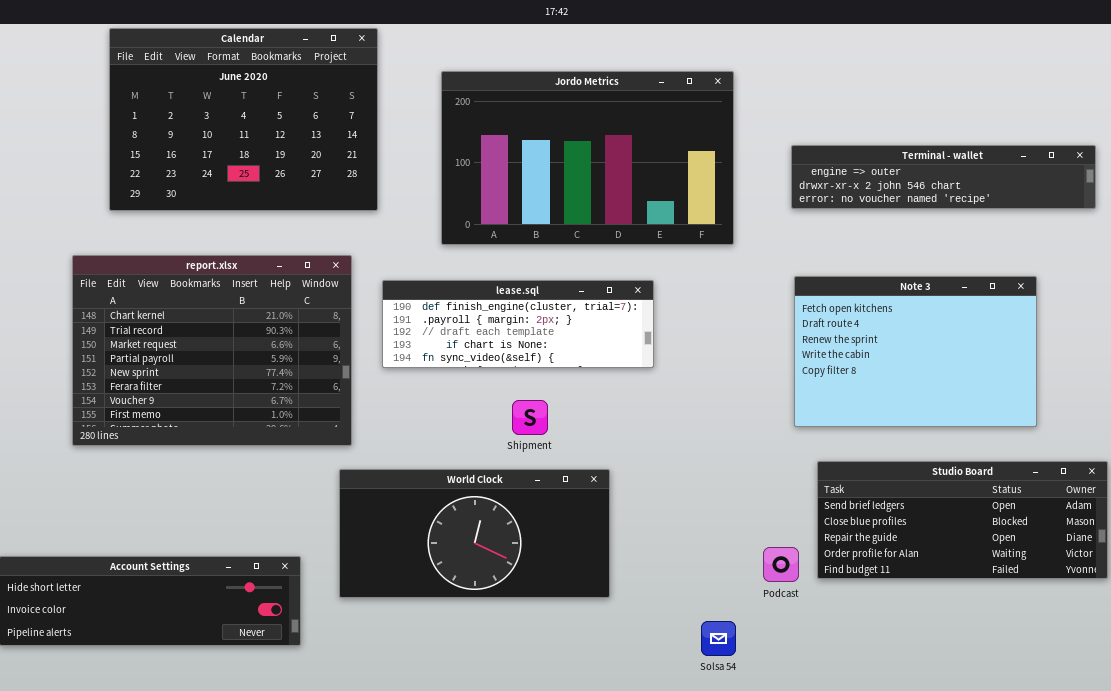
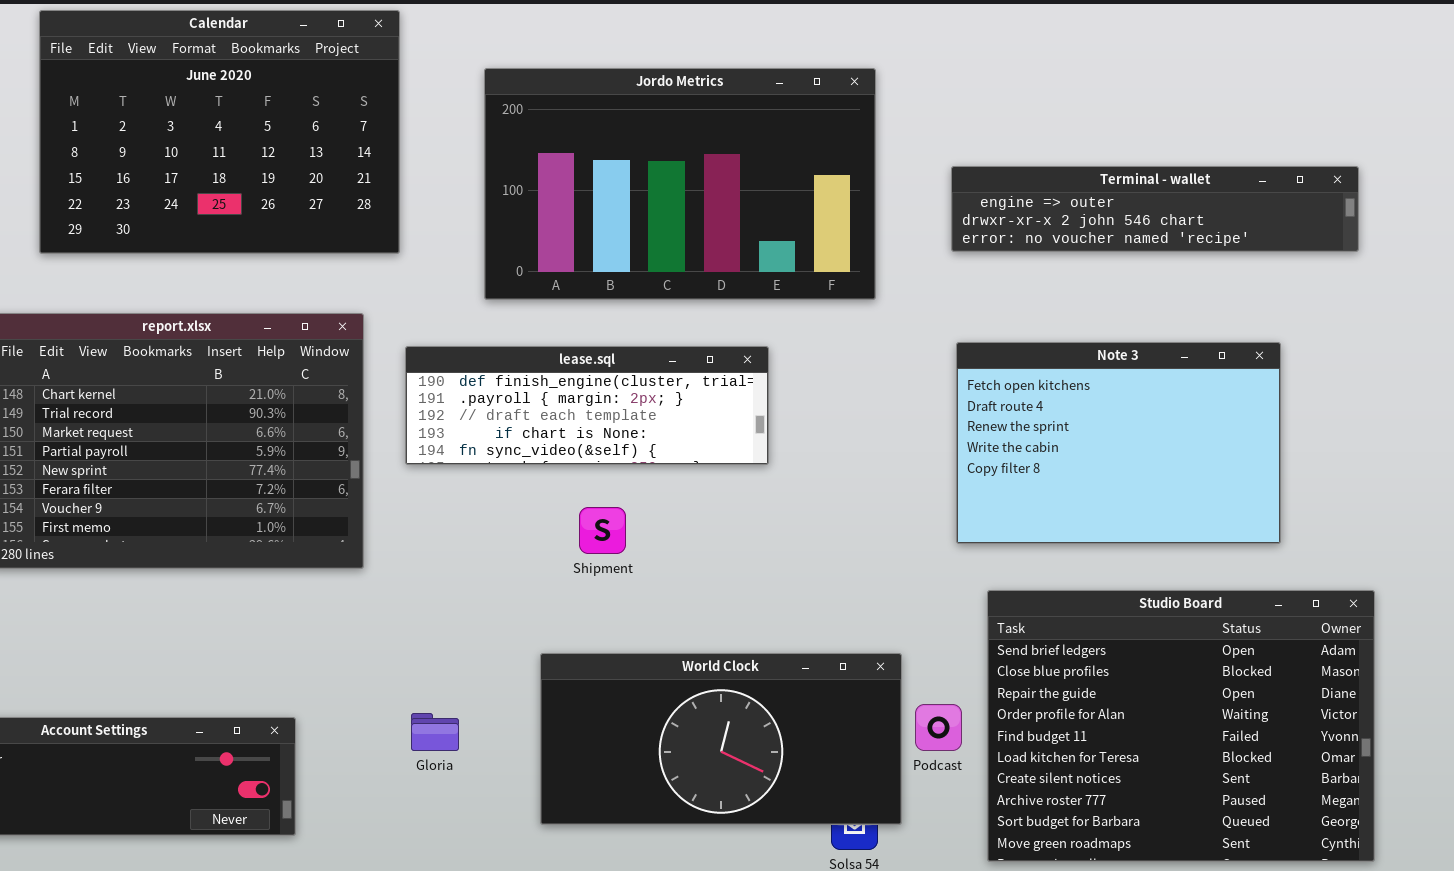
Studio Board: [817,461,1108,579] -> [987,590,1375,862], resized
World Clock: [339,469,610,598] -> [540,653,902,825], moved

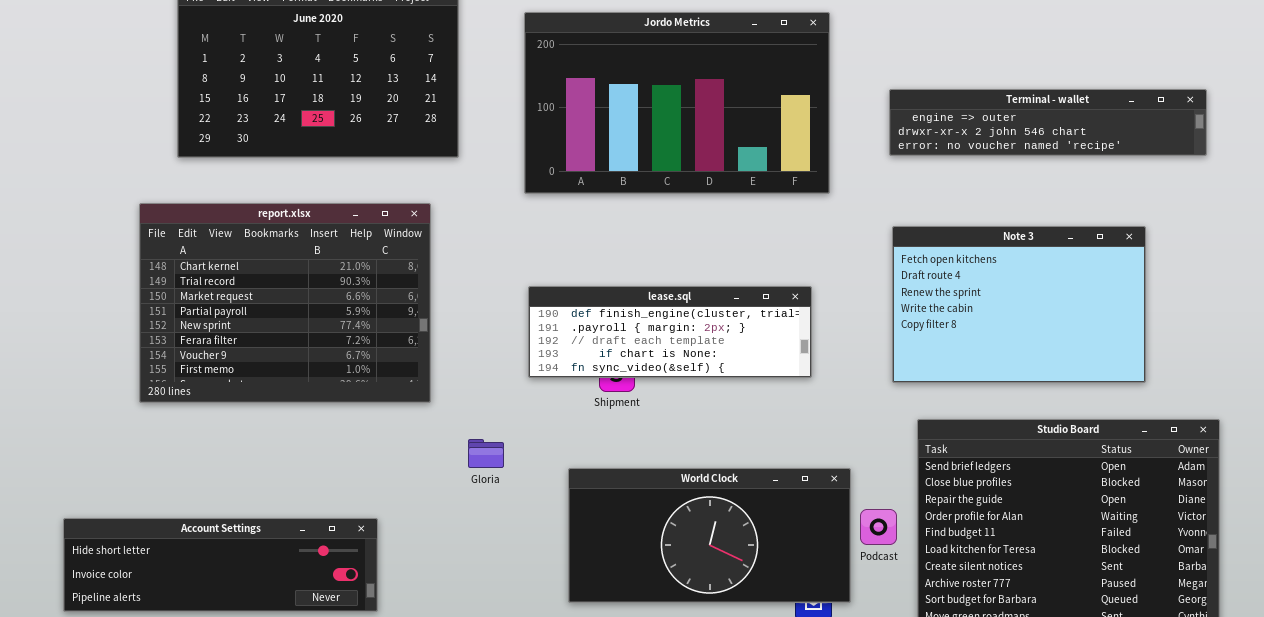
lease.sql: [405,346,769,465] -> [528,286,812,378], moved
Gloria: [411,713,459,751] -> [468,439,504,468], moved

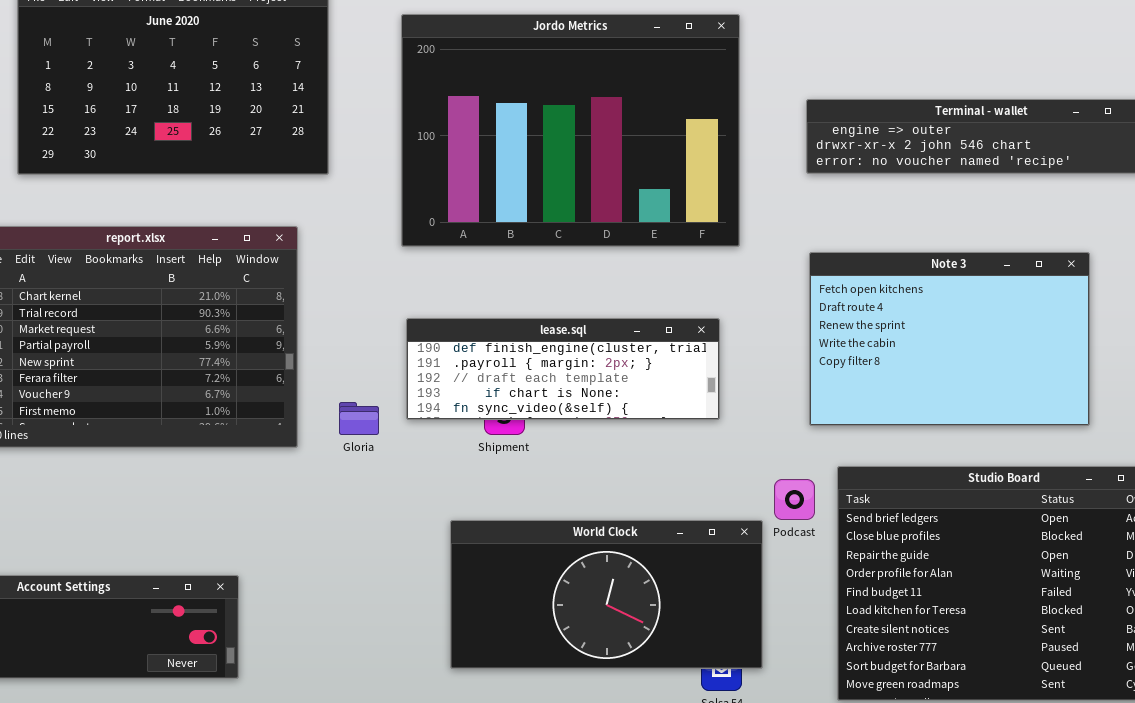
Jordo Metrics: [524,12,830,194] -> [401,14,740,247], resized
Gloria: [468,439,504,468] -> [339,402,379,435], moved
Podcast: [860,509,897,545] -> [774,479,815,520], moved

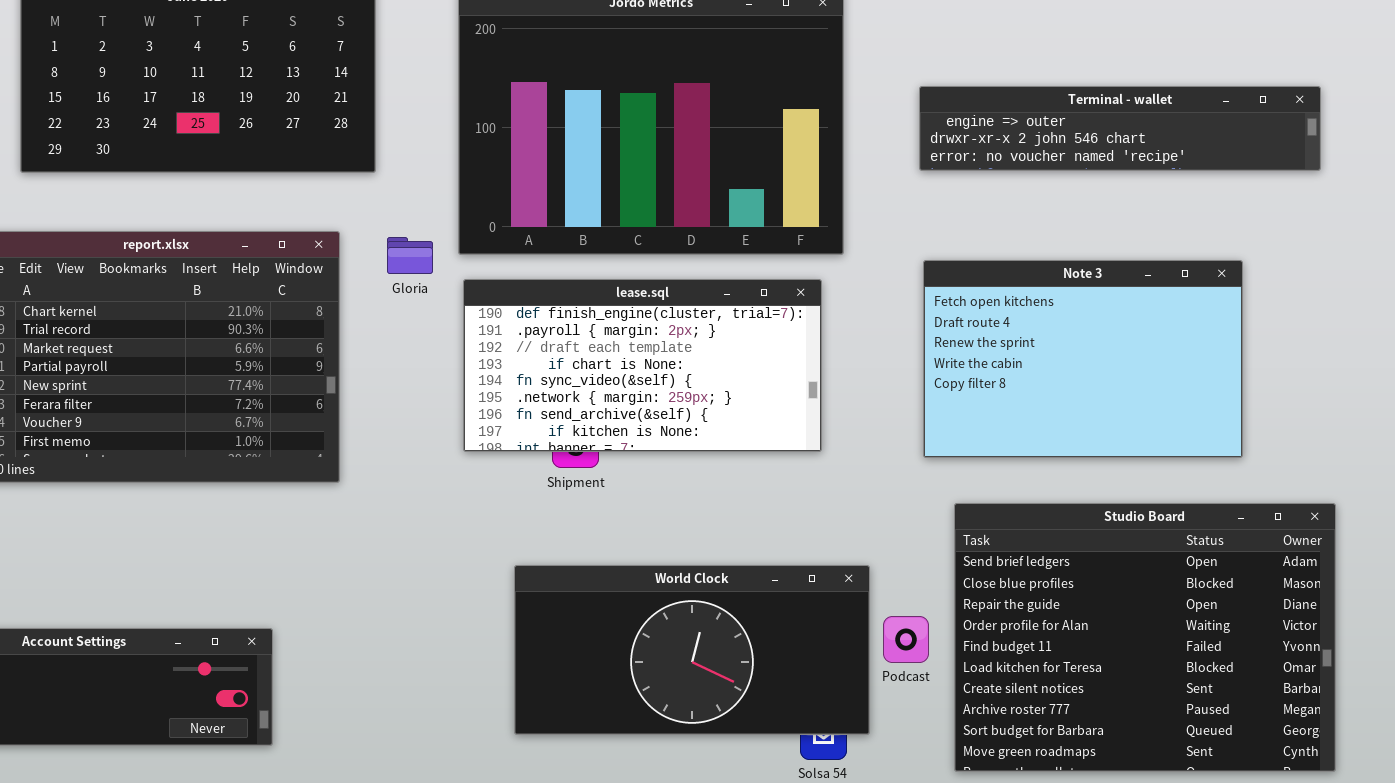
lease.sql: [406,318,720,420] -> [463,279,822,452], resized
Gloria: [339,402,379,435] -> [387,237,433,274], moved
Podcast: [774,479,815,520] -> [883,616,929,663], moved

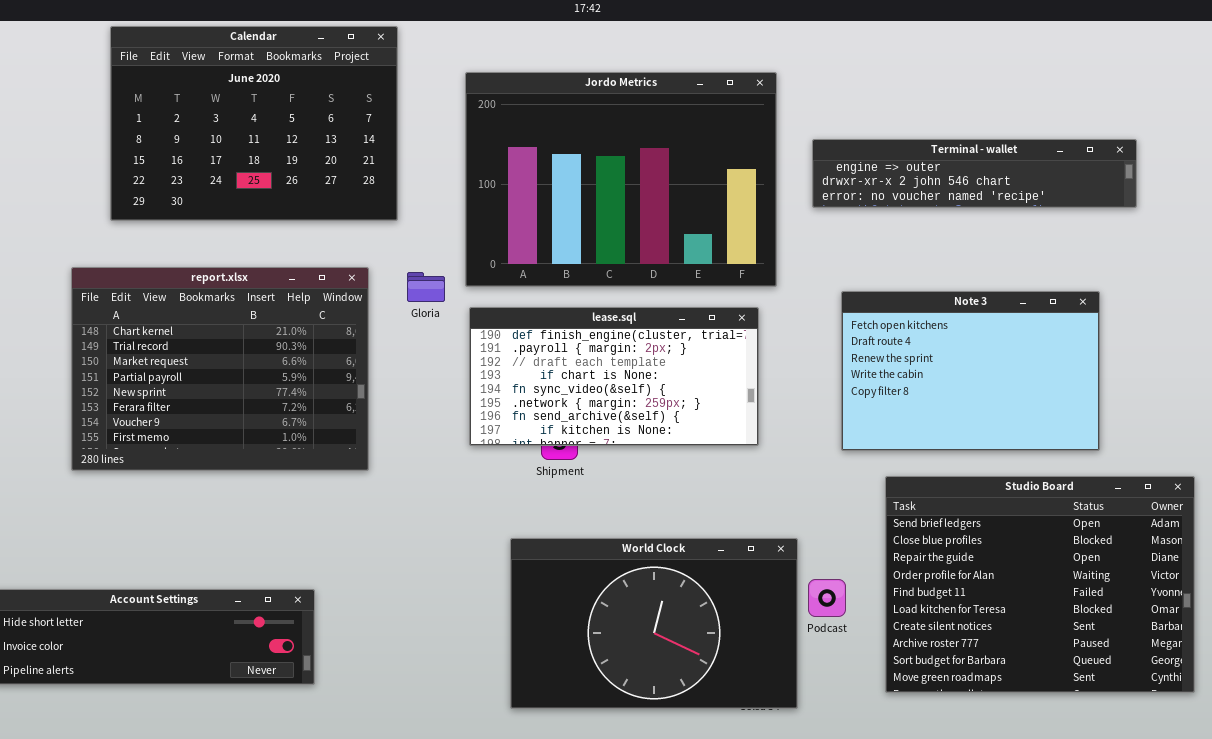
Terminal - wallet: [919,86,1321,171] -> [812,139,1137,208], moved
Studio Board: [954,503,1336,772] -> [885,476,1195,693], moved
World Clock: [514,565,870,735] -> [510,538,798,709], resized

